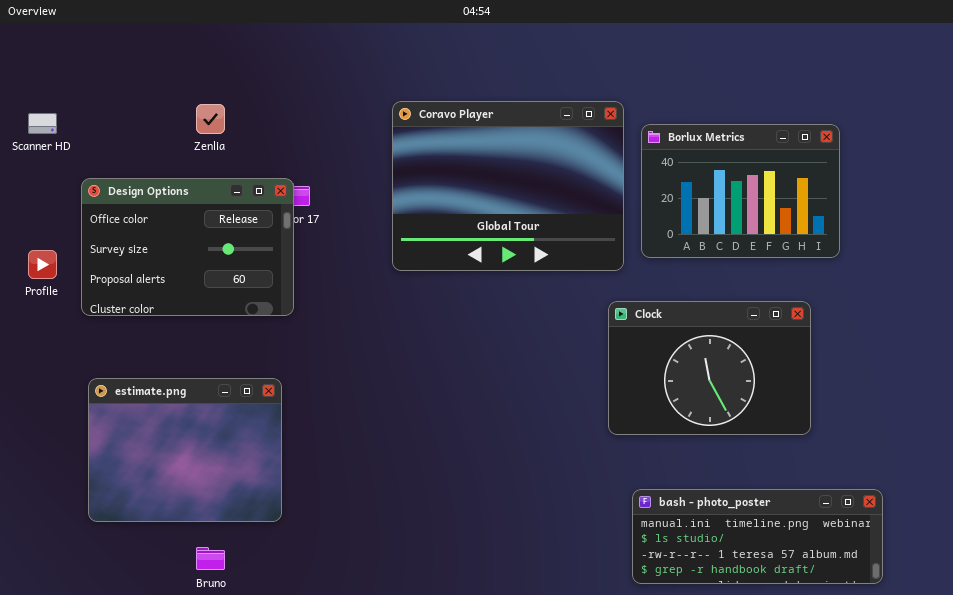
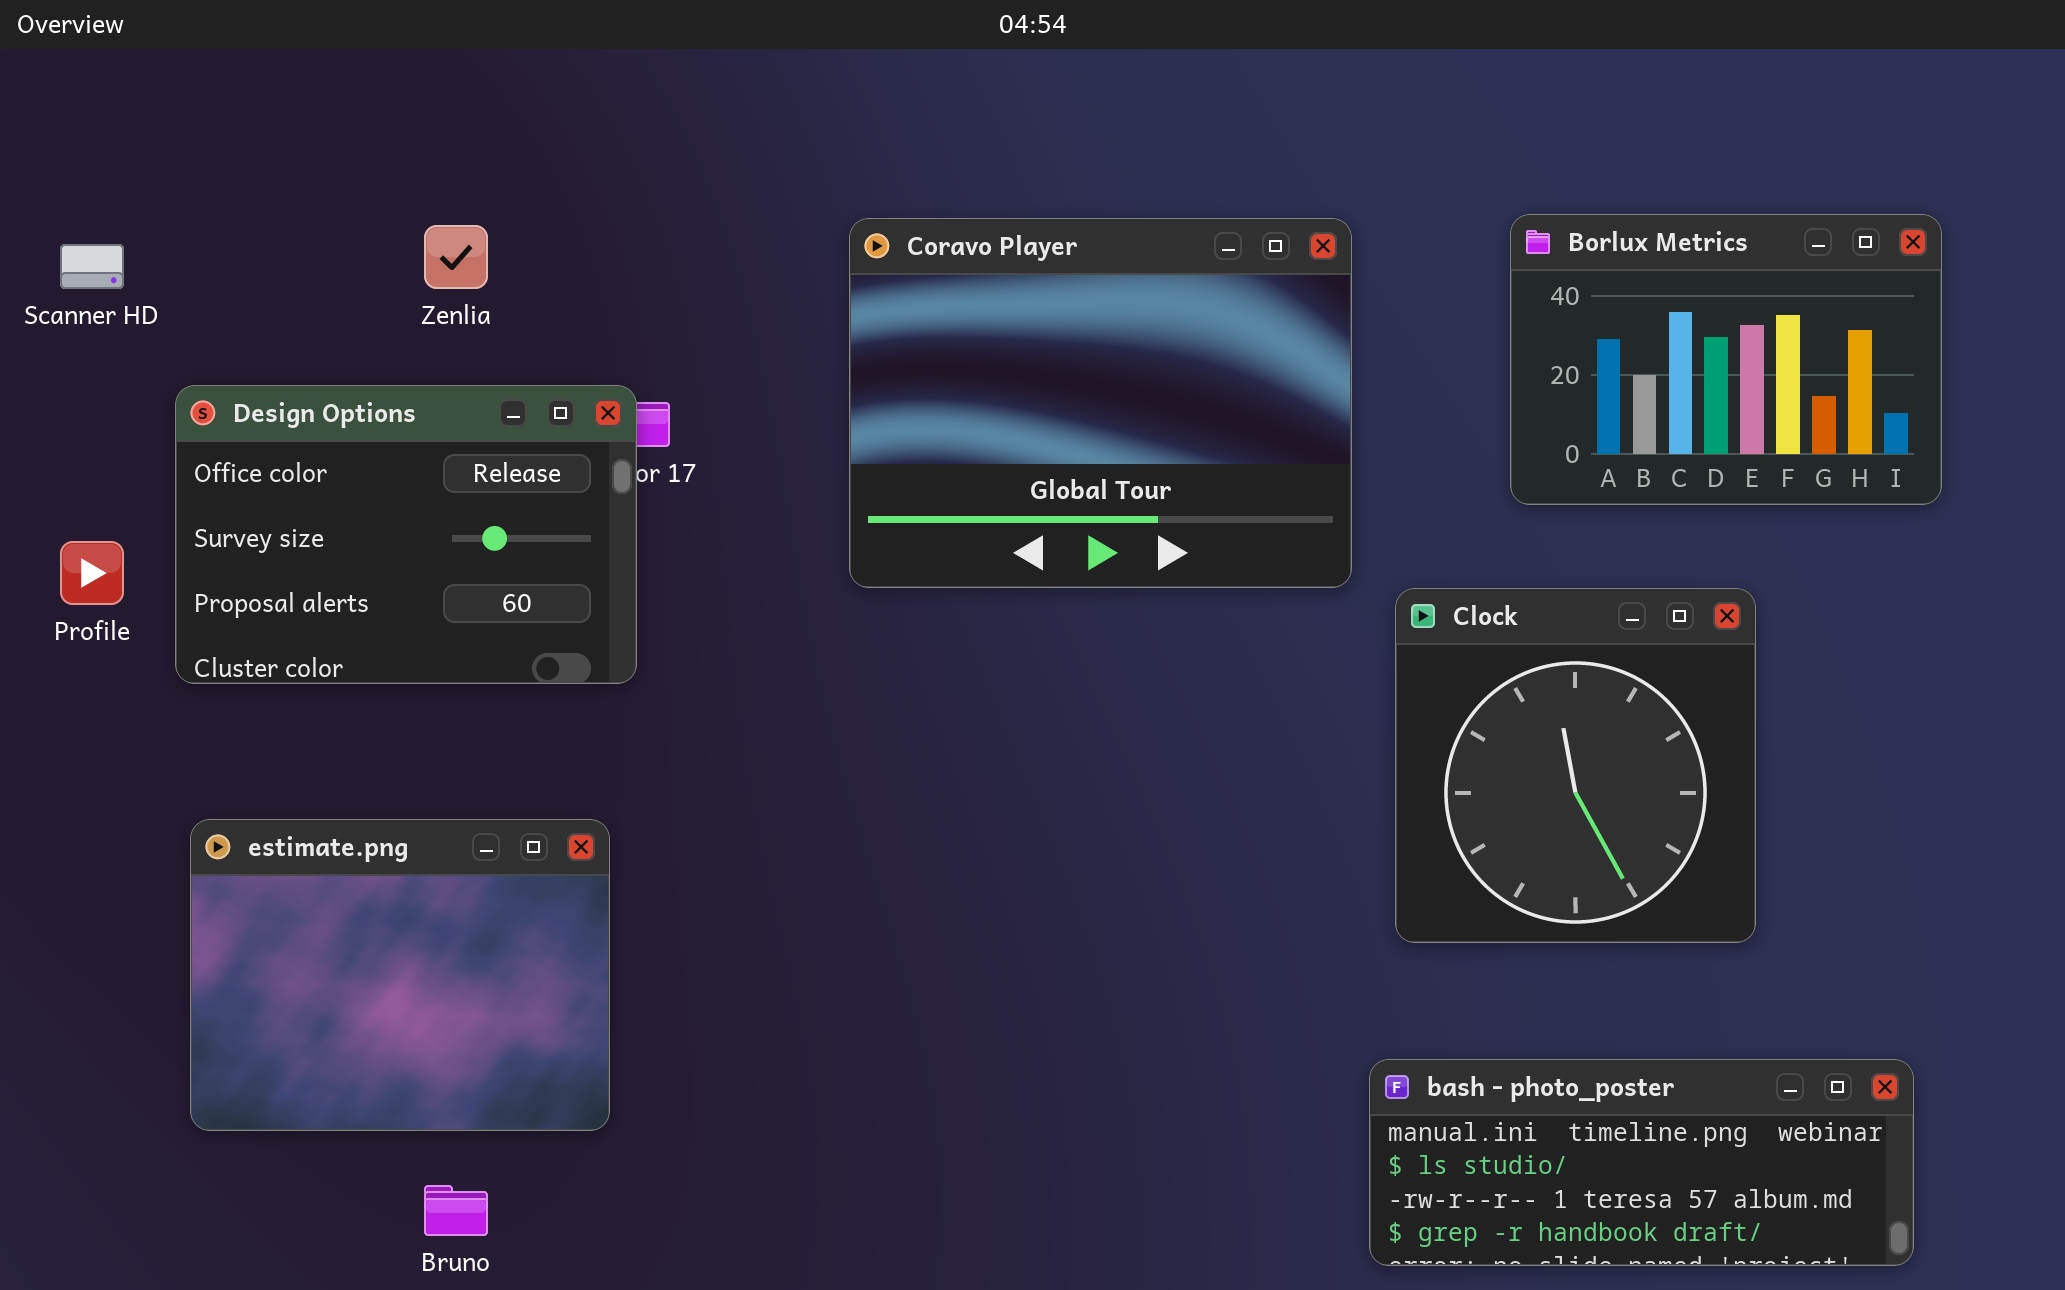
Borlux Metrics: [641,124,840,258] -> [1510,214,1942,505], moved
Clock: [608,301,811,435] -> [1395,588,1756,943], resized

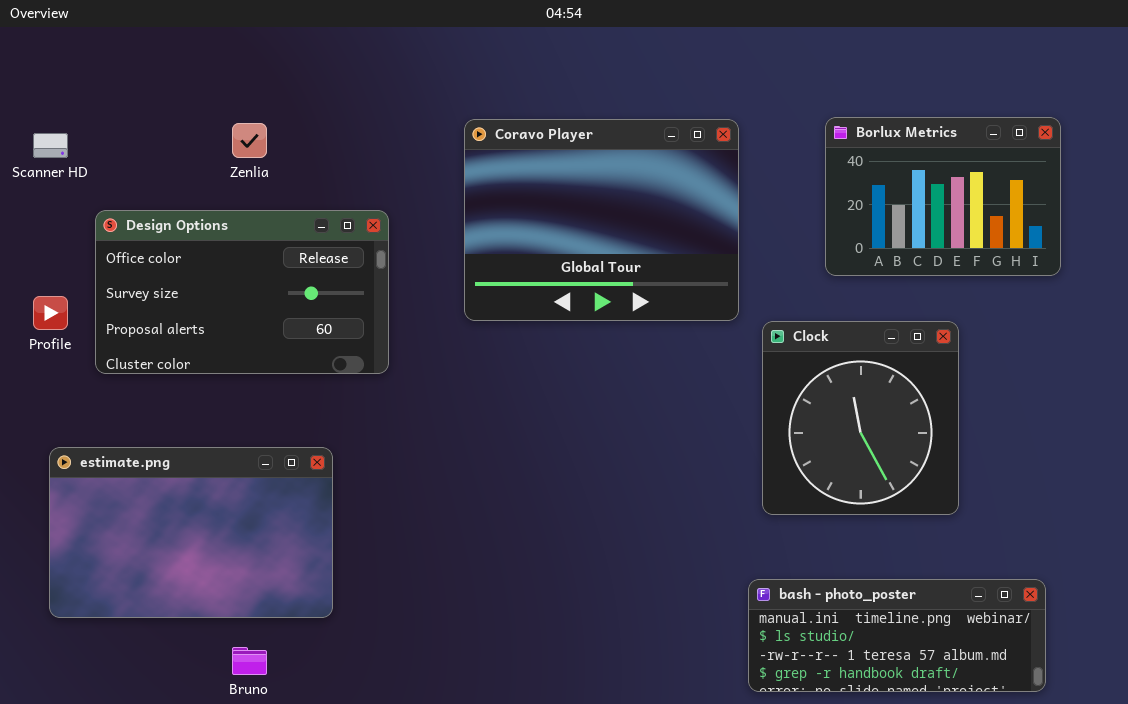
Design Options: [175,385,637,684] -> [95,210,389,374], resized
estimate.png: [190,819,610,1131] -> [49,447,333,618], resized

